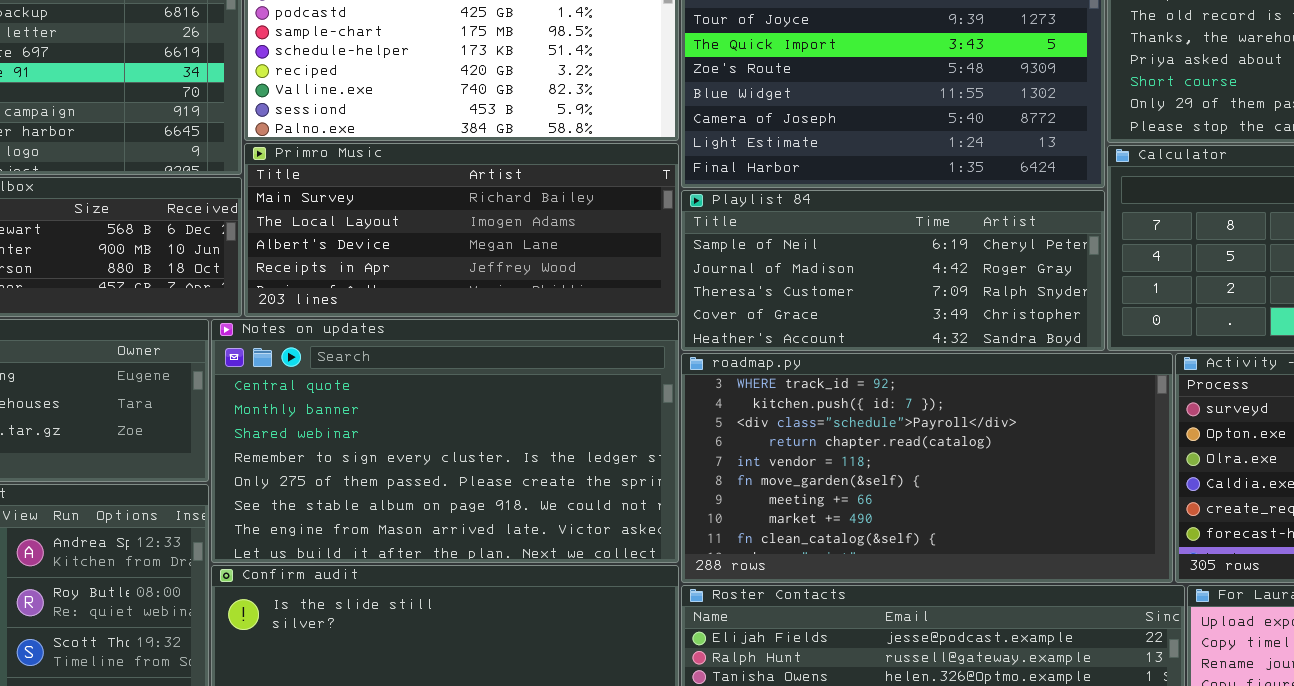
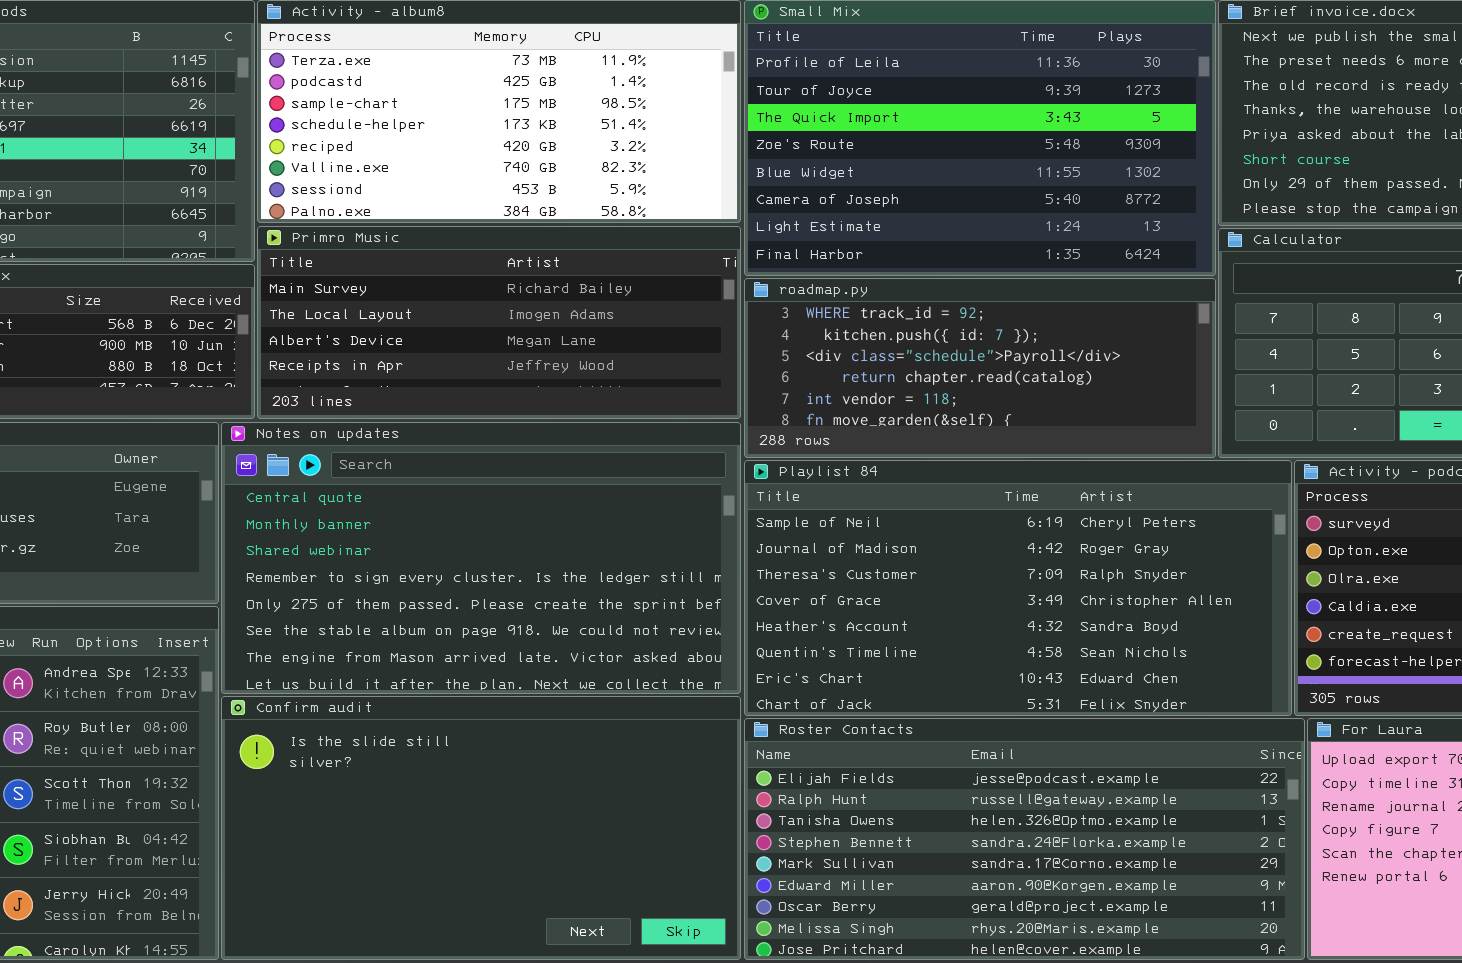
Playlist 84: [681,190,1105,351] -> [744,460,1292,716], moved, resized
roadmap.py: [681,353,1173,583] -> [744,278,1216,458], moved, resized

